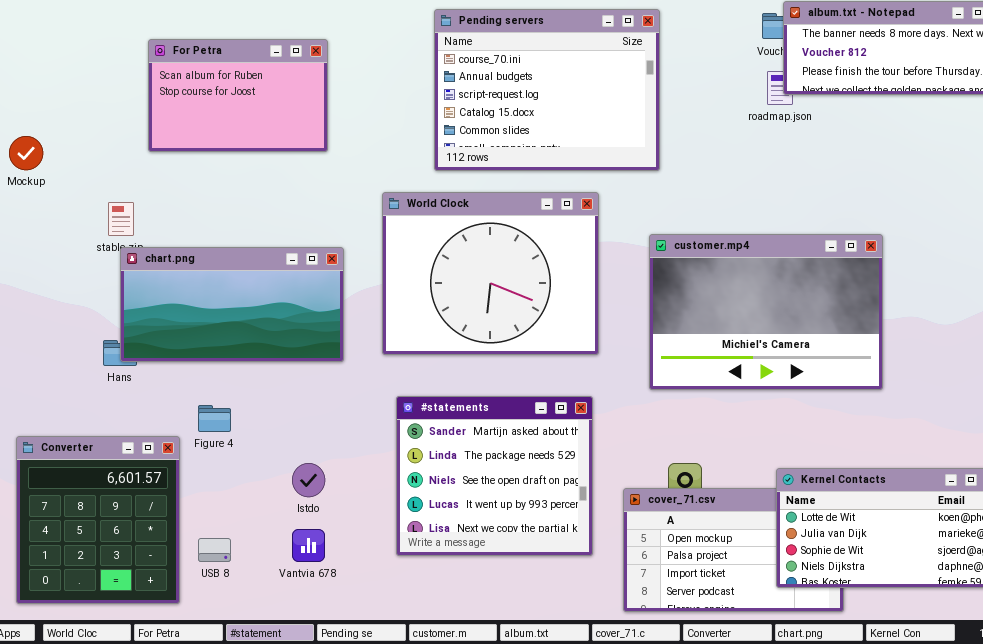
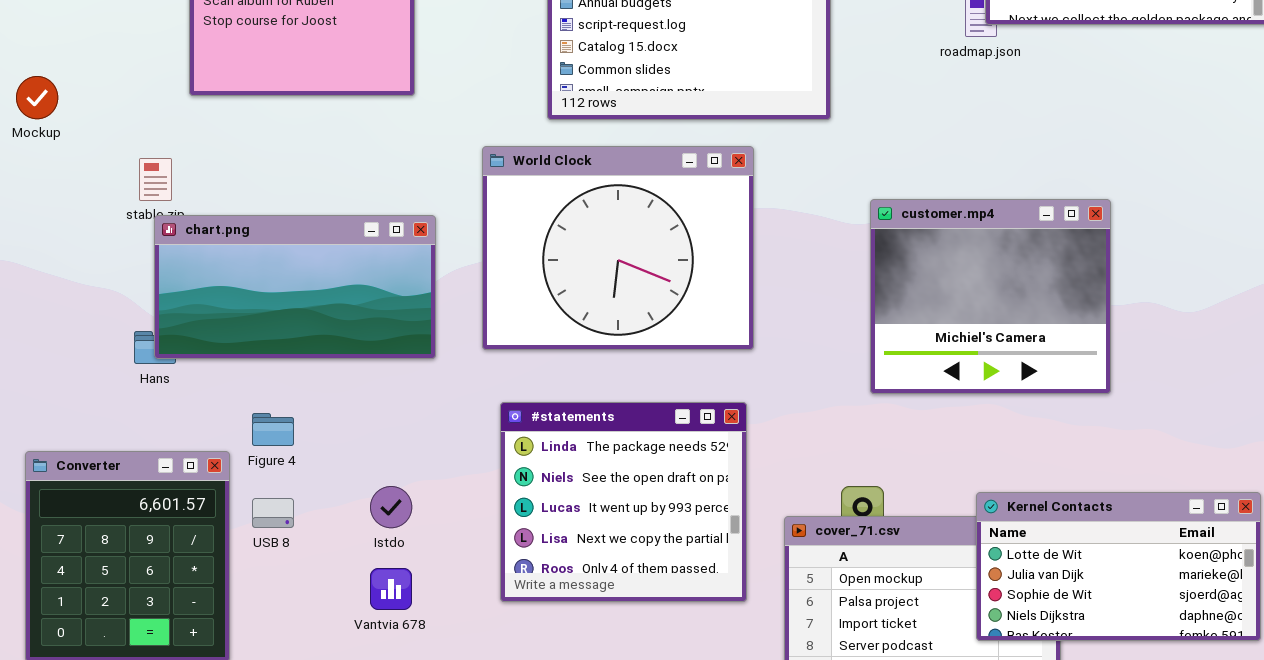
customer.mp4: [649,234,883,390] -> [870,199,1111,394], resized
#statements: [396,396,593,556] -> [500,402,747,602], scrolled down 1 row
USB 8: [198,538,231,562] -> [252,498,294,528], moved

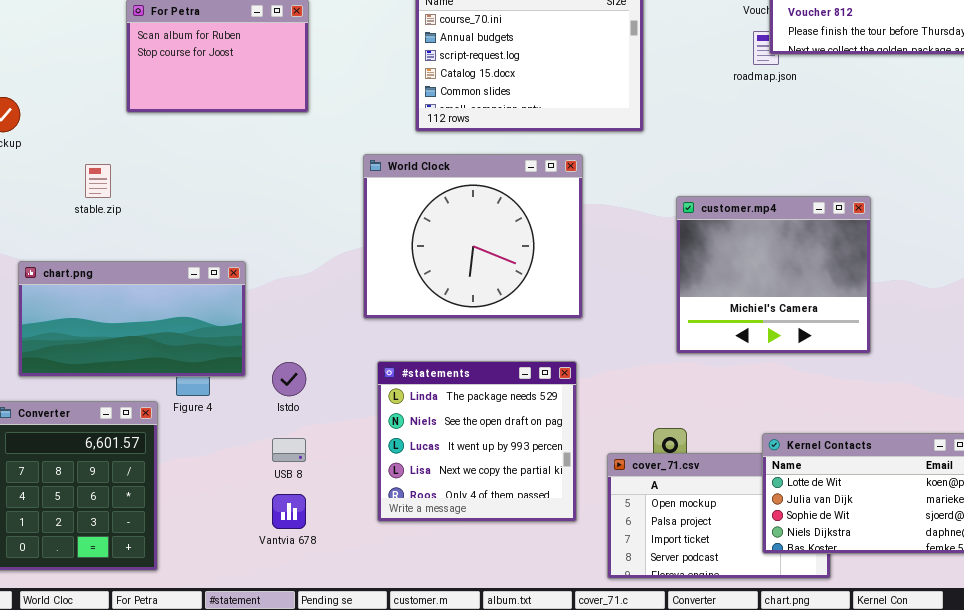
chart.png: [154,215,436,359] -> [18,261,246,377], moved
Istdo: [370,486,412,528] -> [272,362,306,396], moved
USB 8: [252,498,294,528] -> [272,438,306,462], moved

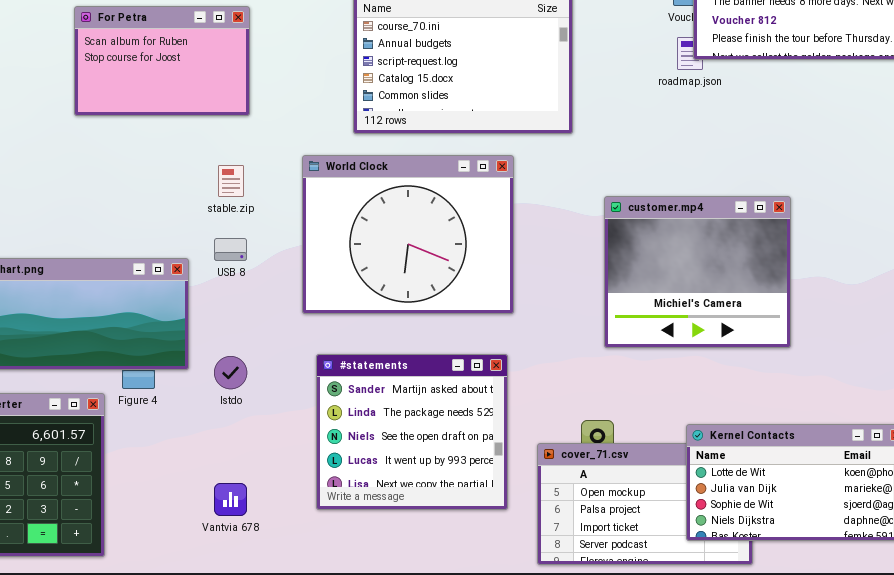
stable.zip: [85,164,111,198] -> [218,165,244,197], moved
#statements: [377,361,577,522] -> [316,354,508,510], scrolled up 1 row
USB 8: [272,438,306,462] -> [214,238,247,261], moved

